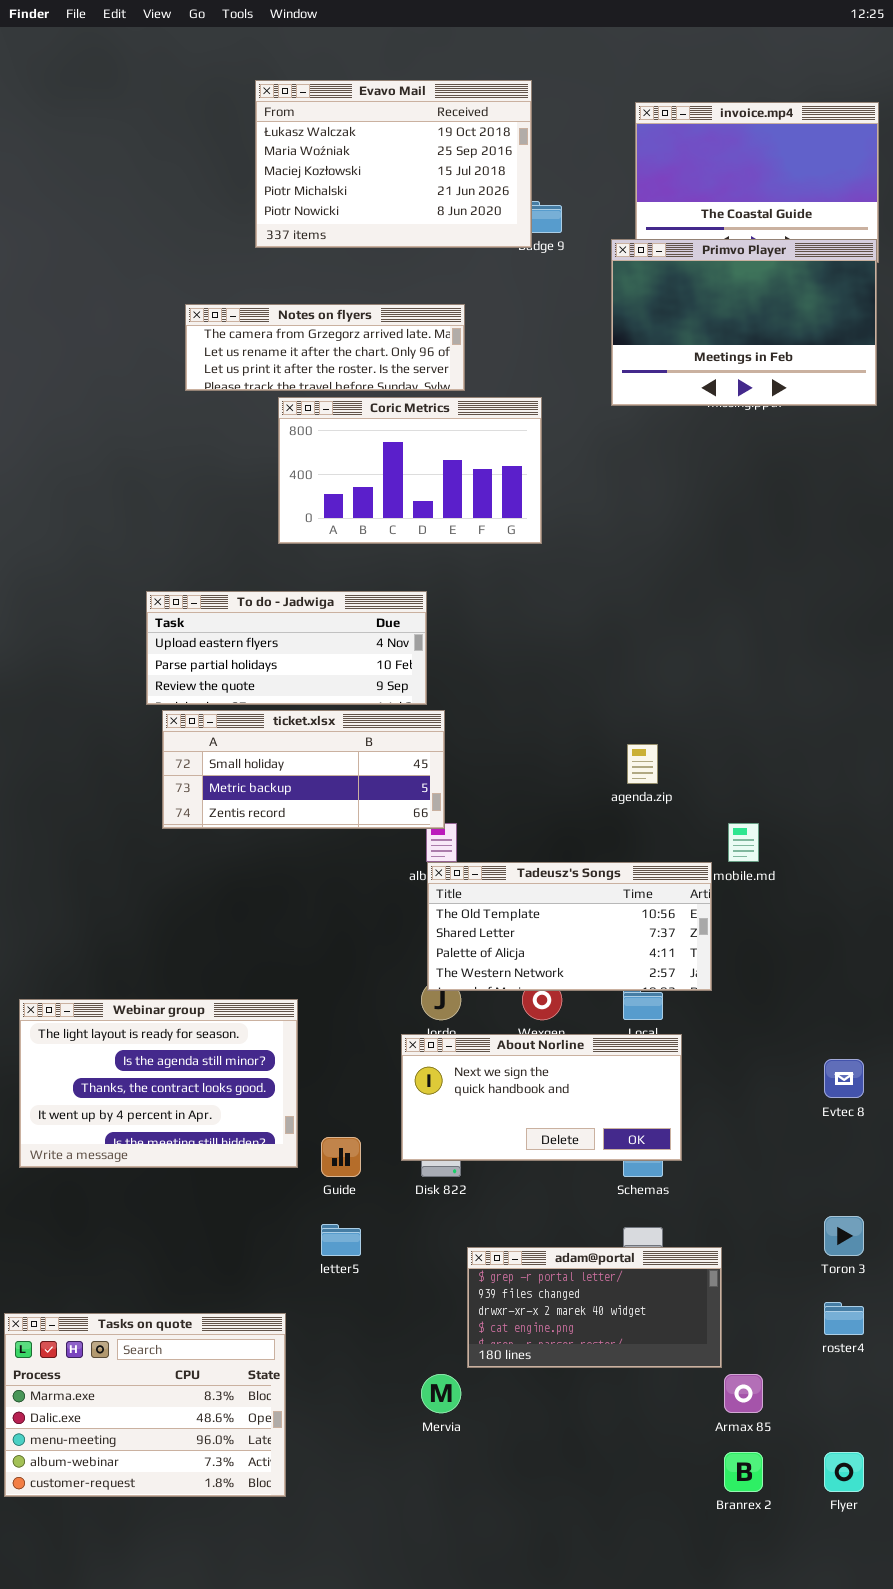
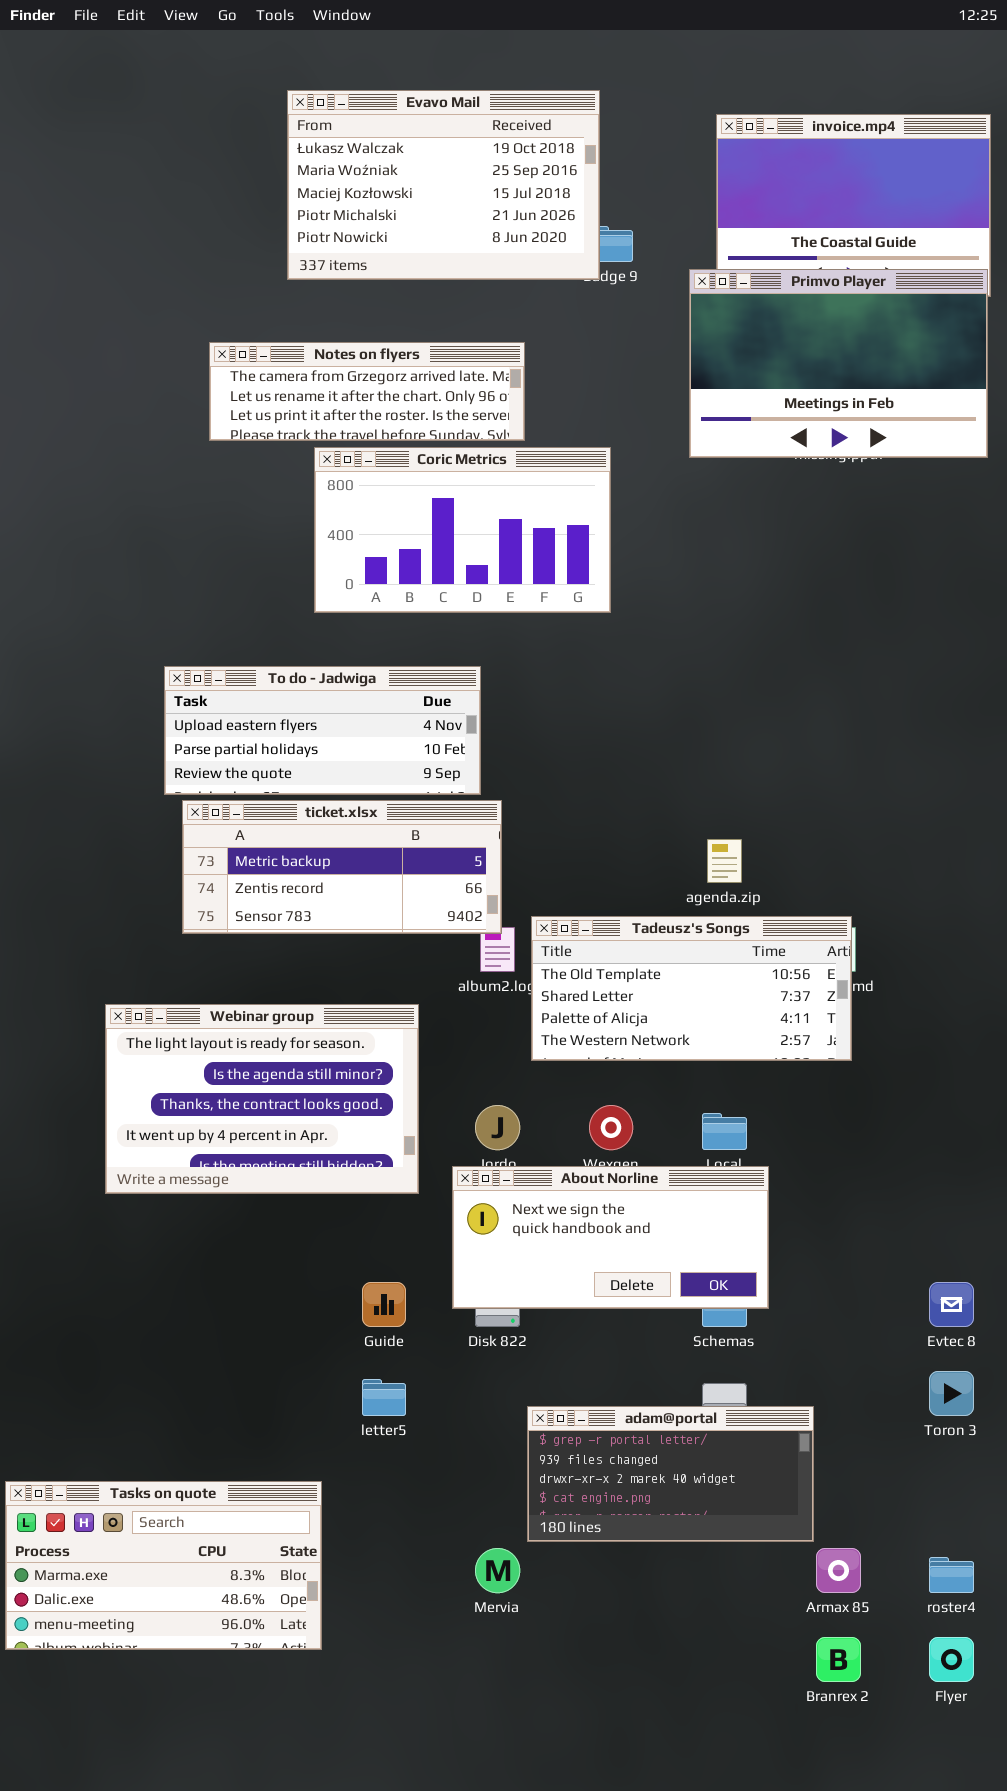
ticket.xlsx: [162,710,445,829] -> [182,800,502,934], scrolled down 1 row
Tadeusz's Songs: [427,862,712,991] -> [531,916,852,1061], moved
Webinar group: [19,999,298,1168] -> [105,1004,419,1194], moved
Evtec 8: [824,1059,864,1098] -> [929,1282,974,1327], moved
roster4: [824,1302,864,1335] -> [929,1557,974,1593], moved
Tasks on quote: [4,1313,286,1497] -> [5,1481,322,1650], resized

